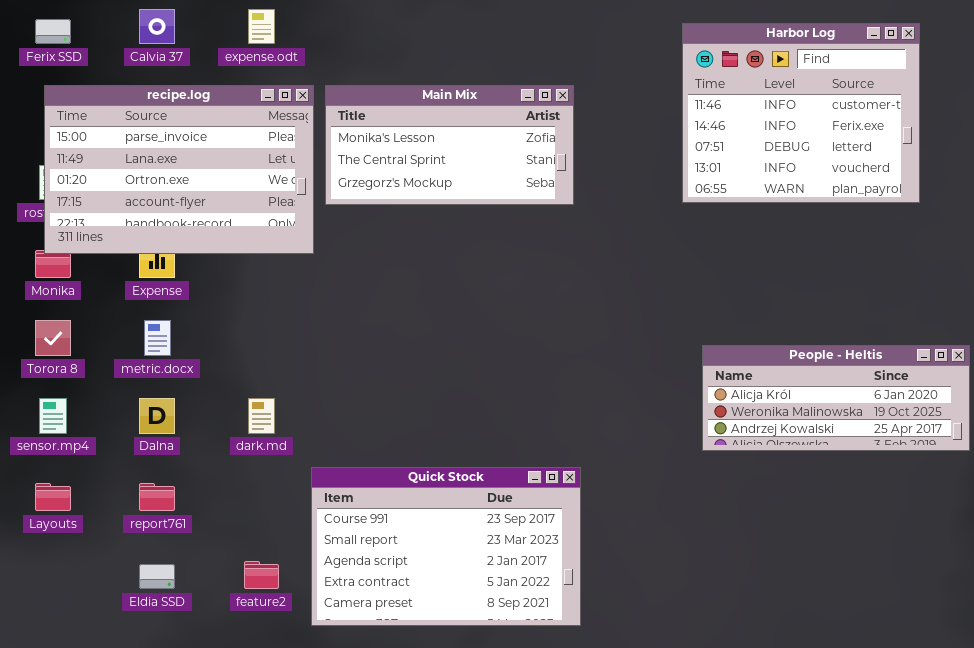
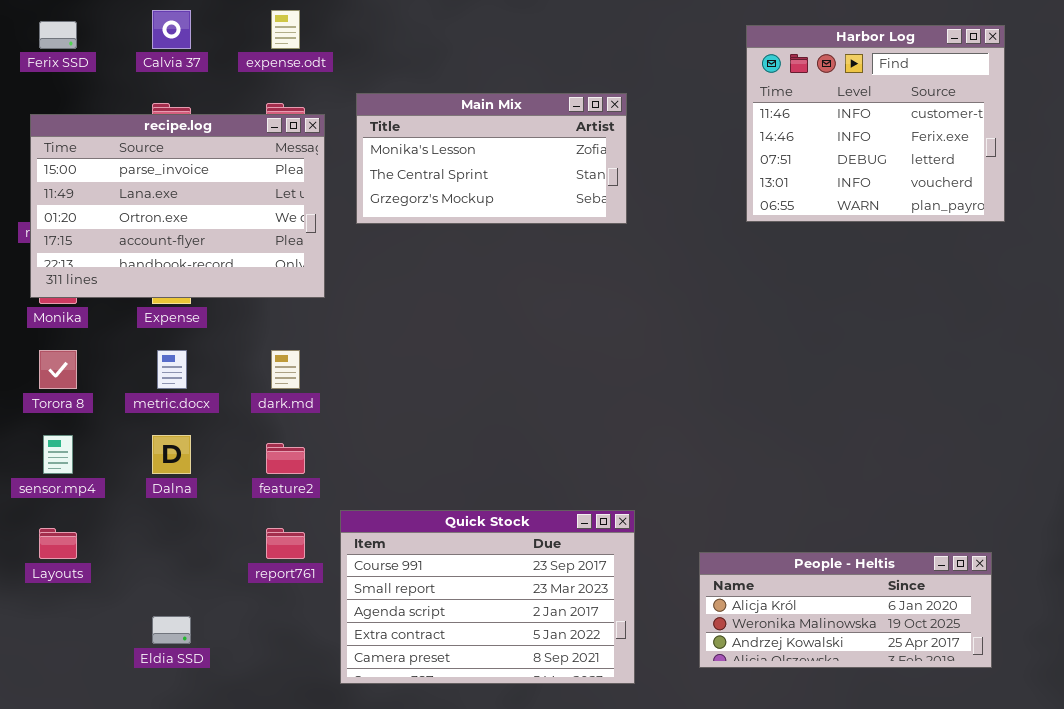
recipe.log: [44,85,314,254] -> [30,114,325,298], moved
People - Heltis: [702,345,970,451] -> [699,552,992,668], moved
dark.md: [248,398,275,434] -> [271,350,300,389], moved
report761: [139,483,175,511] -> [266,528,305,559], moved
feature2: [244,561,279,589] -> [266,443,305,474], moved

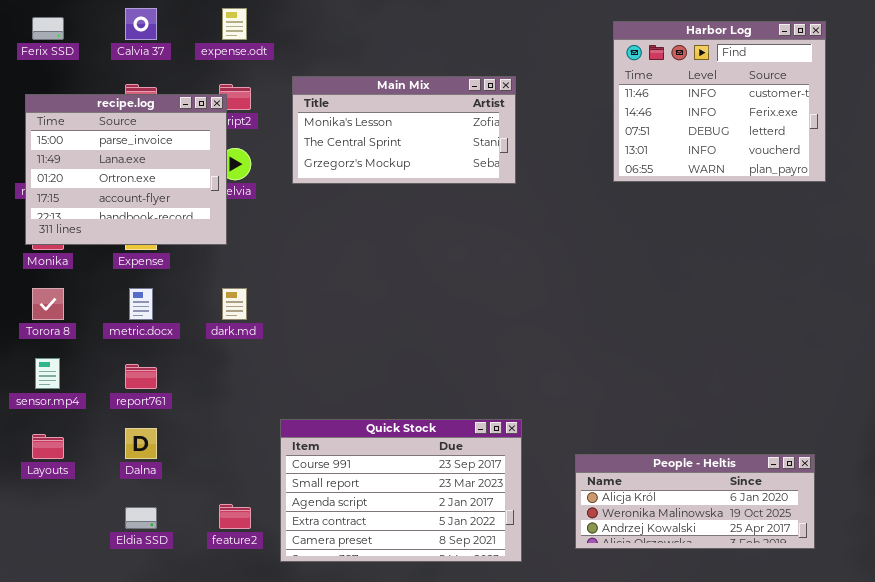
recipe.log: [30,114,325,298] -> [25,94,227,245], resized
Dalna: [152,435,191,474] -> [125,428,157,459], moved
feature2: [266,443,305,474] -> [219,504,251,529], moved
report761: [266,528,305,559] -> [125,364,157,389], moved

